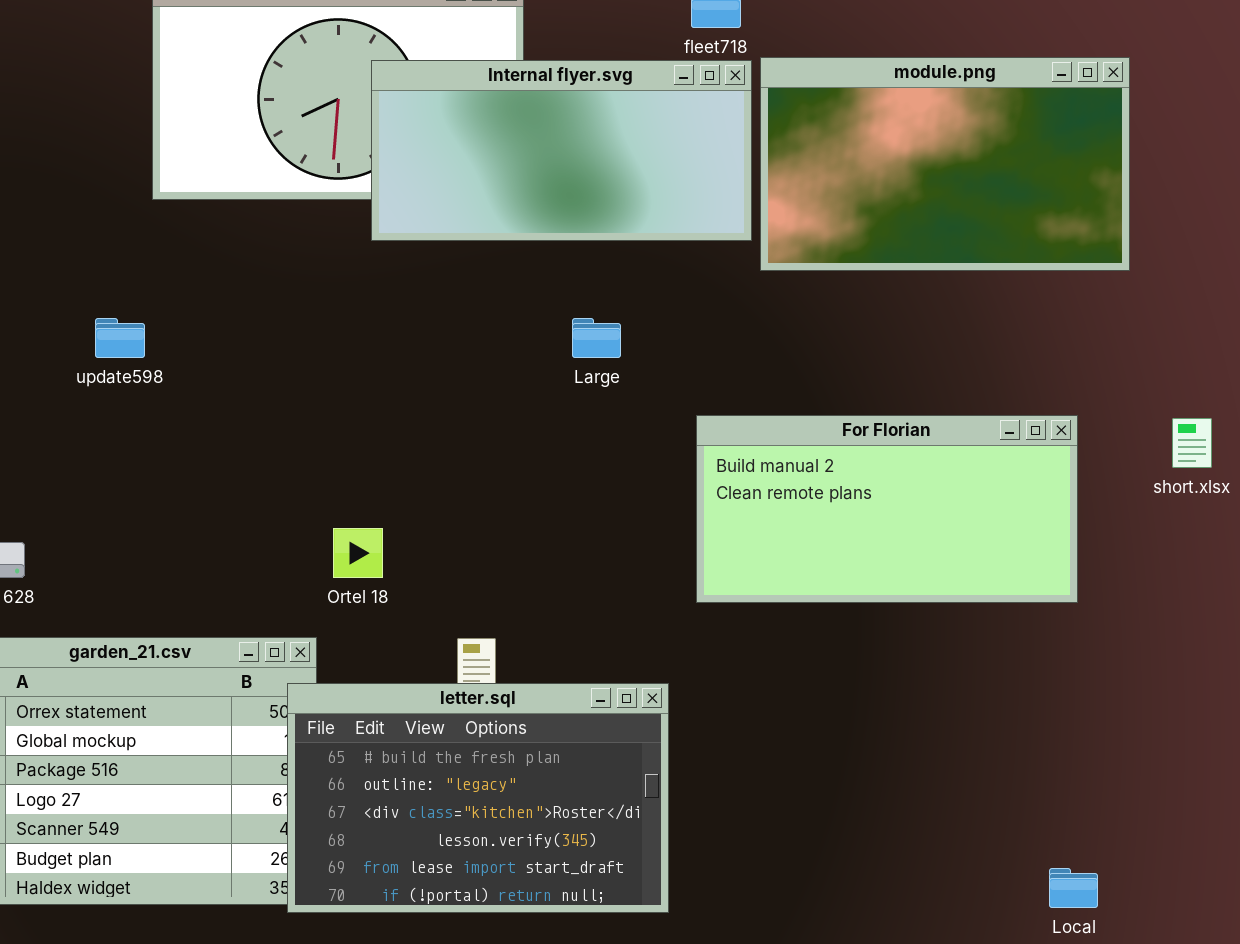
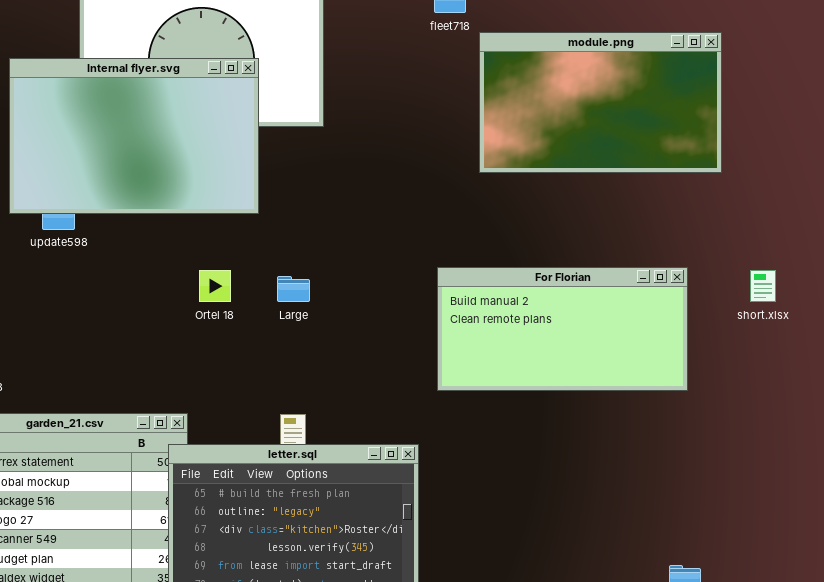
Internal flyer.svg: [371,60,752,241] -> [9,58,259,214], moved, resized
Large: [572,318,621,358] -> [277,276,310,302], moved
Ortel 18: [333,528,383,578] -> [199,270,231,302], moved

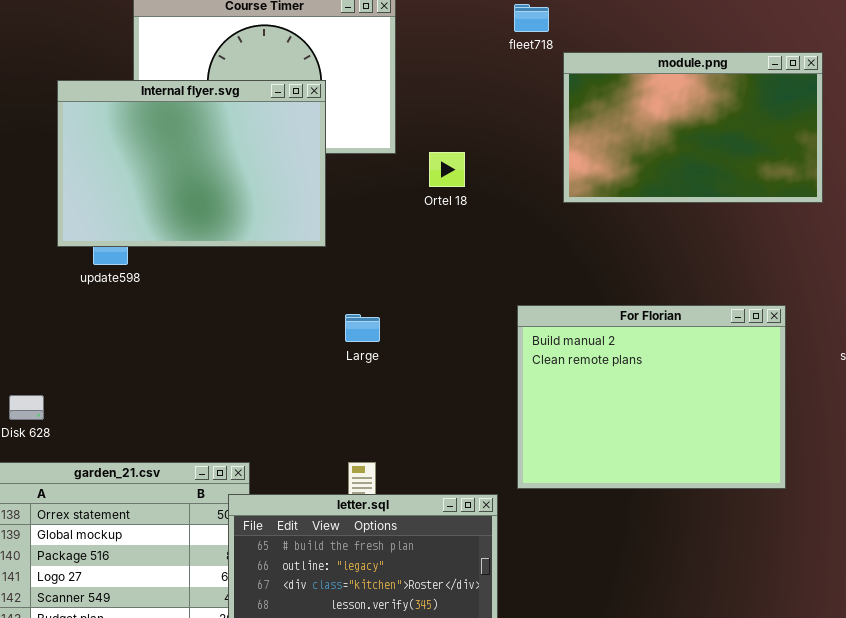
For Florian: [437,267,688,391] -> [517,305,786,489], resized
Ortel 18: [199,270,231,302] -> [429,152,465,187], moved

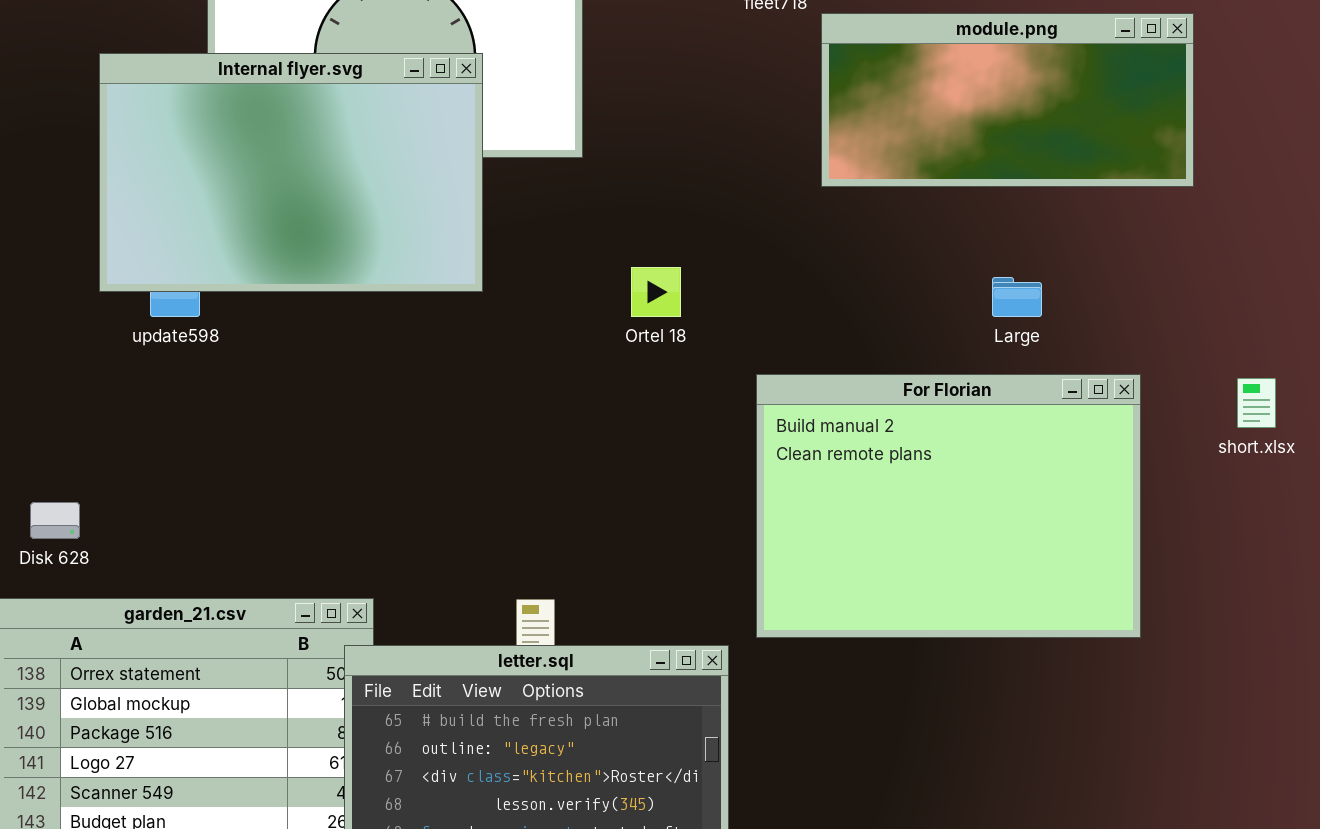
module.png: [563,52,823,203] -> [821,13,1194,187], resized
Ortel 18: [429,152,465,187] -> [631,267,681,317], moved
Large: [345,314,380,342] -> [992,277,1042,317], moved

